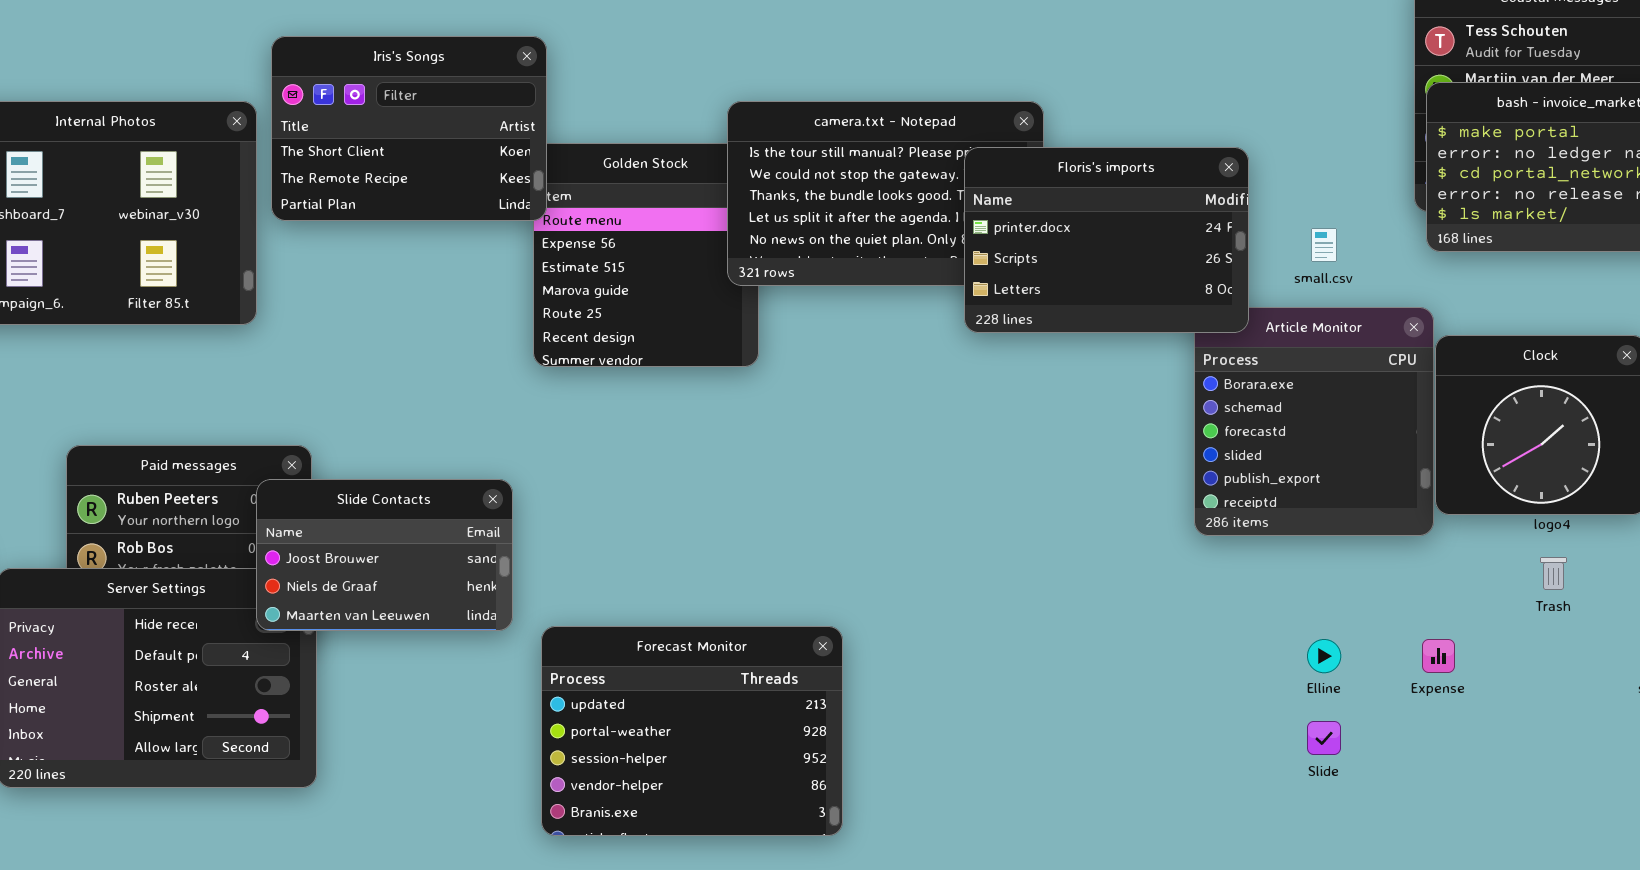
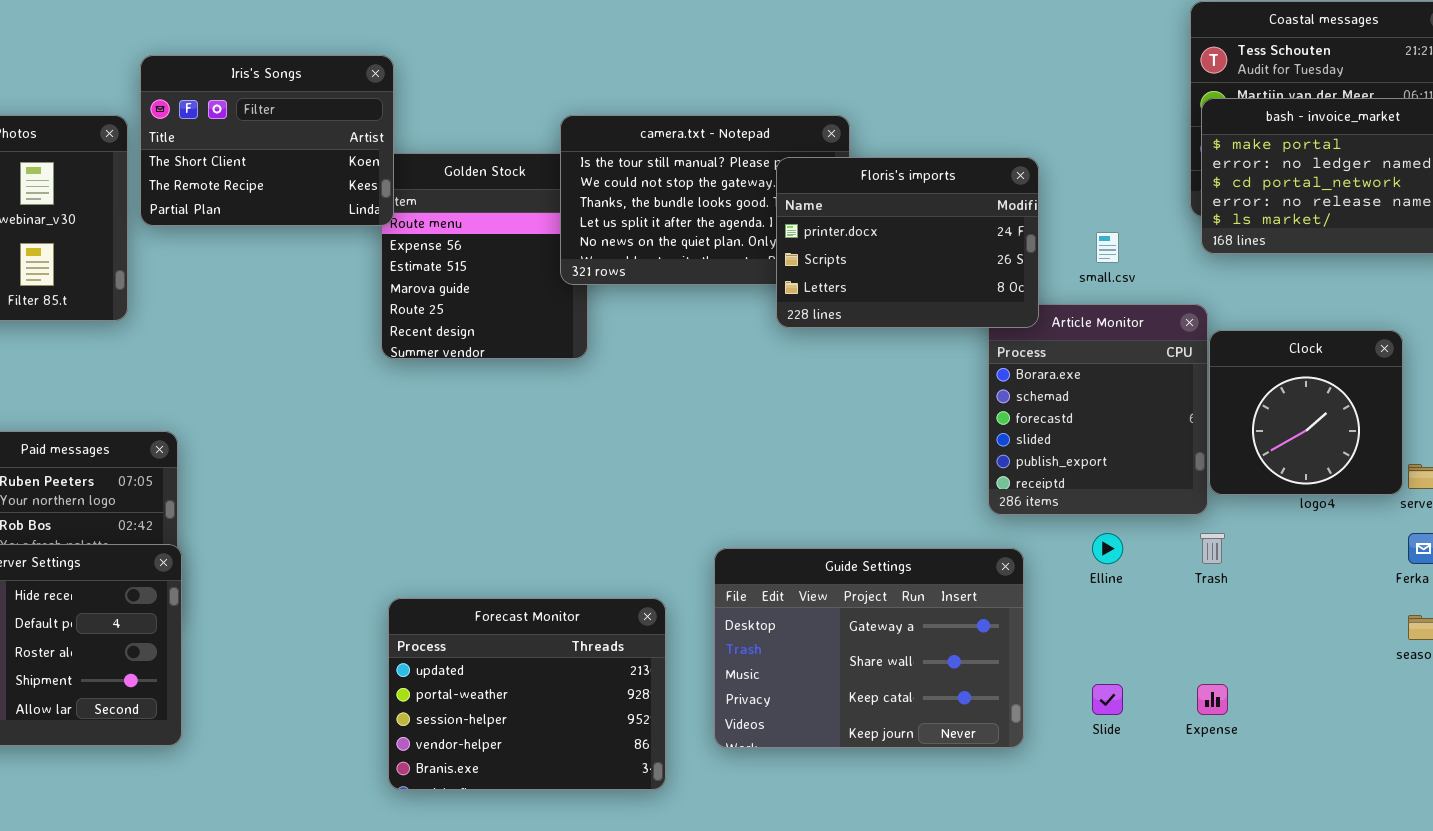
Slide Contacts: [256,479,513,631] -> none, closed
Trash: [1540,557,1567,590] -> [1200,533,1225,564], moved
Guide Settings: none -> [714,548,1024,748], opened
Elline: [1307,639,1341,673] -> [1092,533,1123,564], moved
Expense: [1422,639,1455,673] -> [1197,684,1228,715], moved

